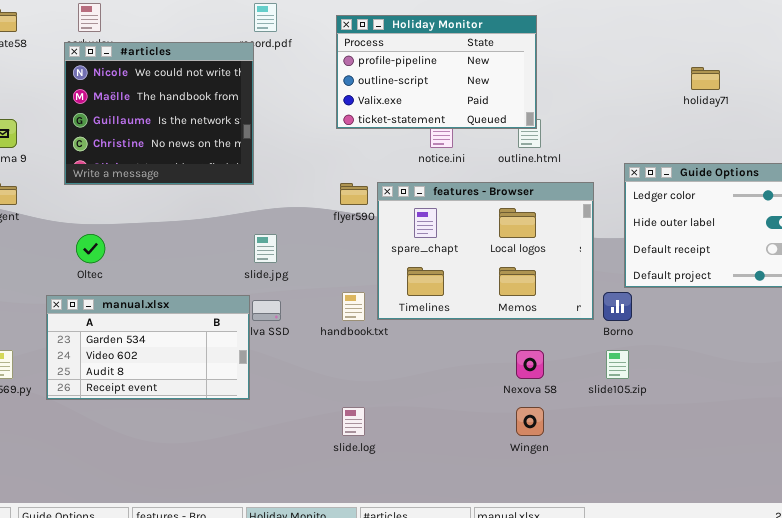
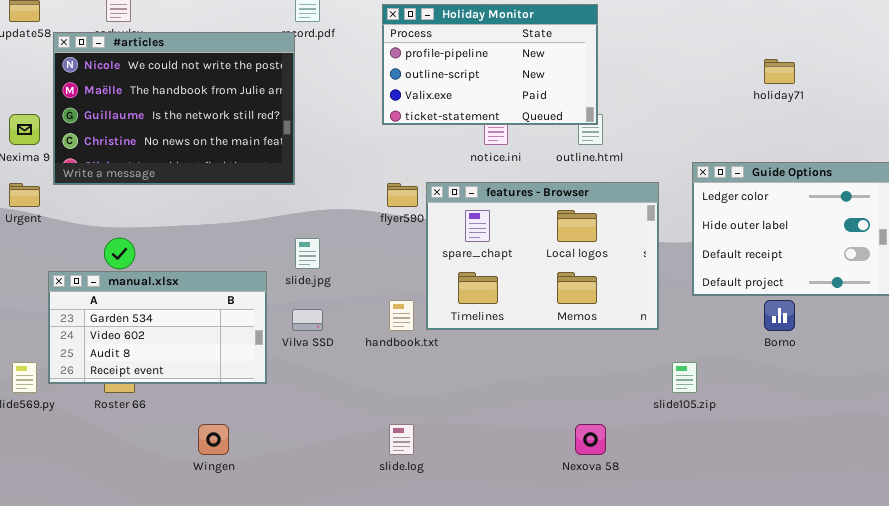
#articles: [64,42,254,185] -> [53,32,295,185], resized
Borno: [603,292,632,321] -> [764,300,795,331], moved
manual.xlsx: [46,295,250,400] -> [48,271,267,384], moved
Nexova 58: [516,350,544,379] -> [575,424,606,455], moved
Wingen: [516,407,544,436] -> [198,424,229,455], moved

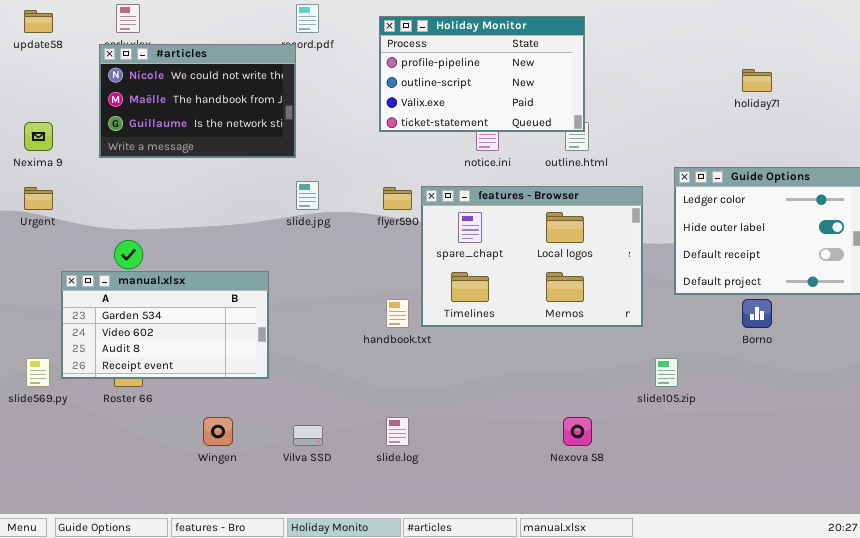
#articles: [53,32,295,185] -> [99,44,296,158], resized
slide.jpg: [295,238,320,269] -> [296,181,319,210], moved
Vilva SSD: [292,309,323,331] -> [293,425,323,446], moved

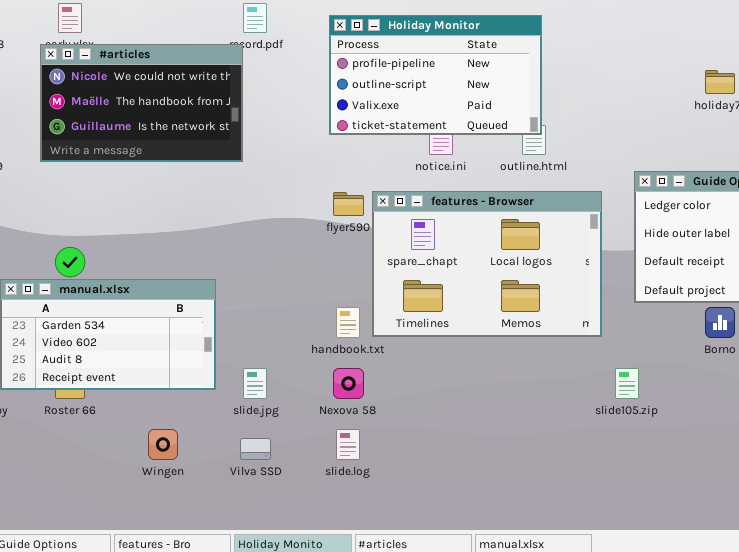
slide.jpg: [296,181,319,210] -> [243,368,267,399], moved
Nexova 58: [563,417,592,446] -> [333,368,364,399], moved

